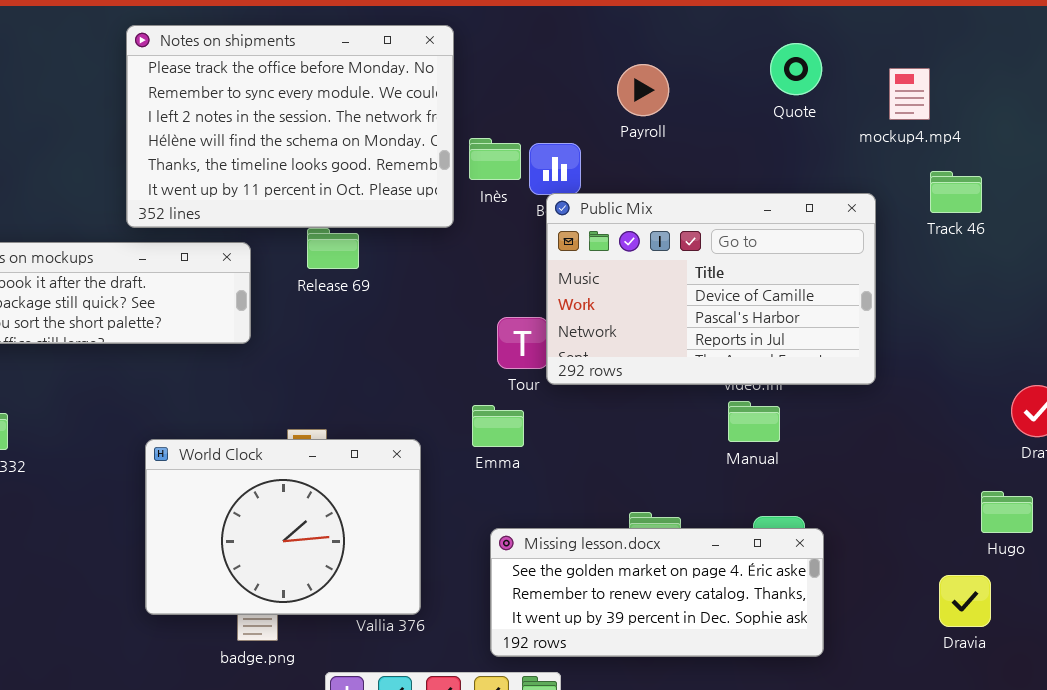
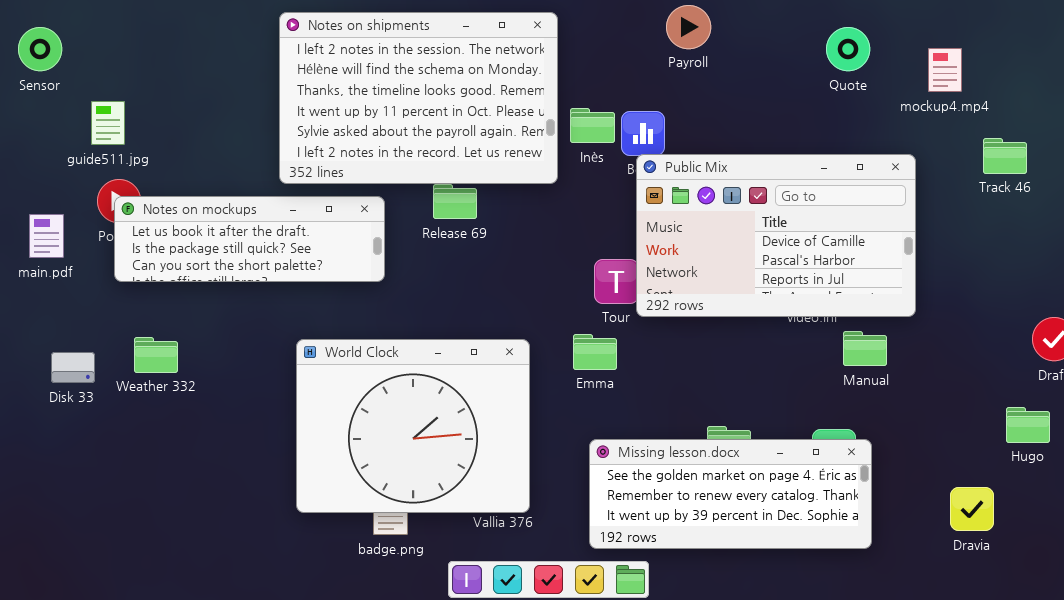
Notes on shipments: [126,25,454,228] -> [279,12,558,184], scrolled down 2 rows
Payroll: [617,64,669,116] -> [666,5,711,49], moved
Track 46: [930,171,982,213] -> [983,138,1027,174], moved
Manual: [728,401,780,442] -> [843,331,887,366], moved
World Clock: [145,439,421,615] -> [296,339,530,513], resized
Dravia: [939,575,991,627] -> [950,487,994,531], moved

